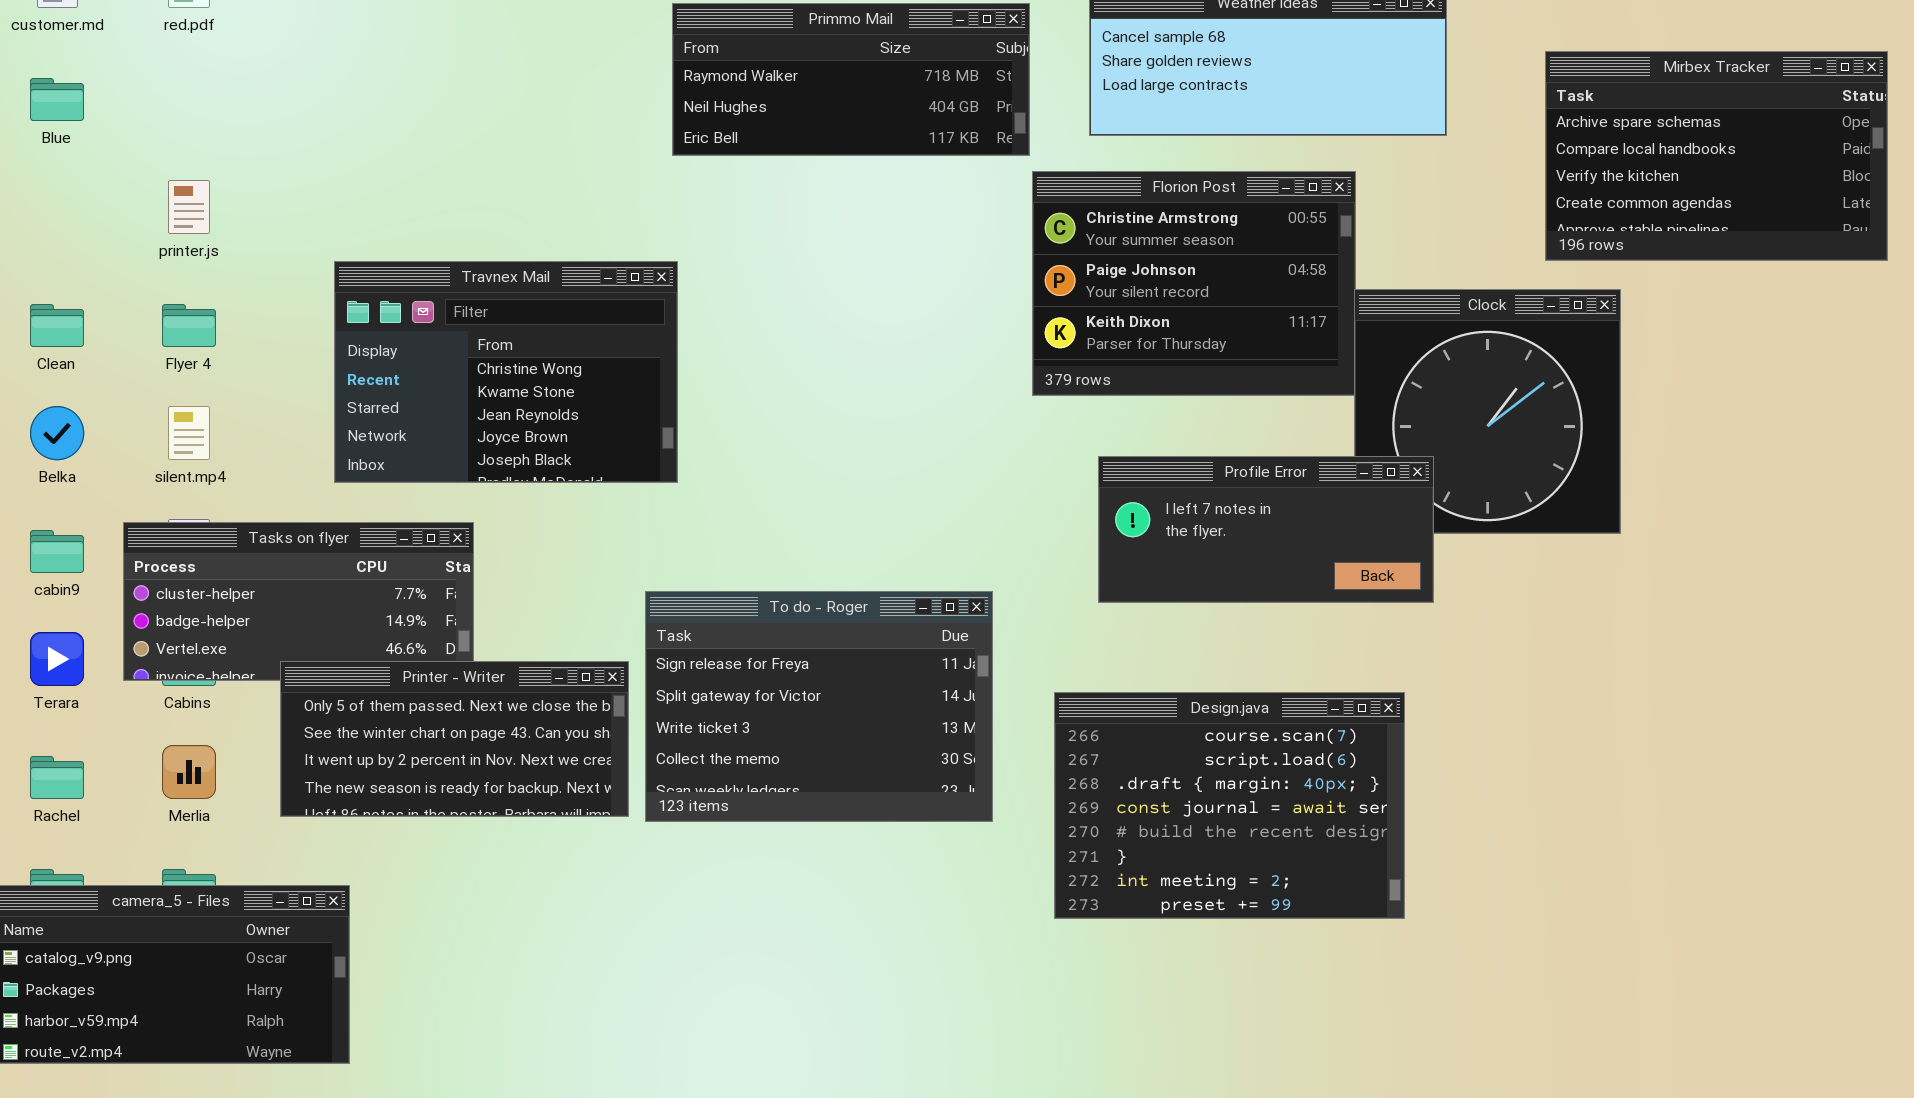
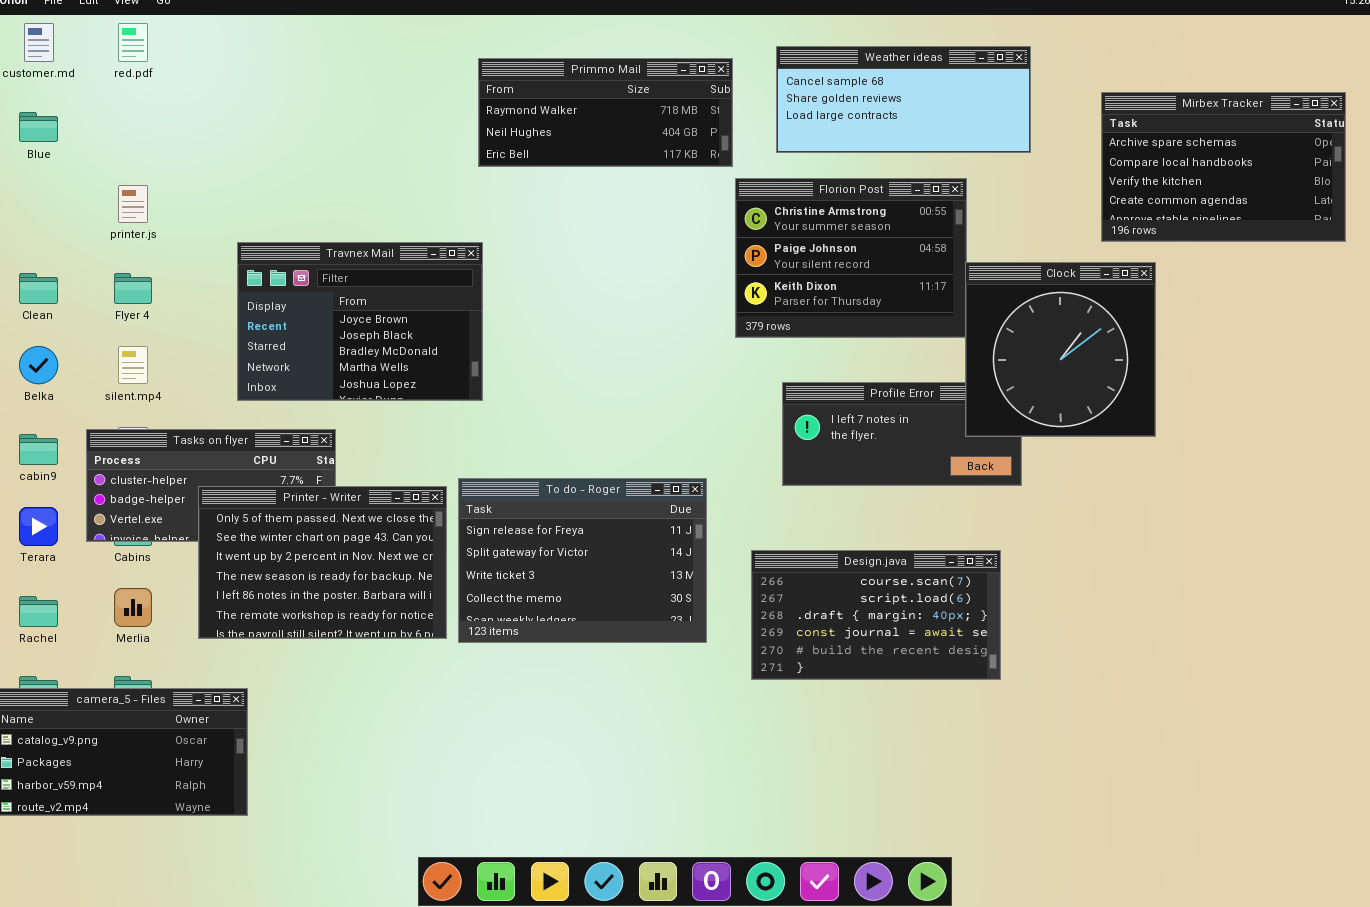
Travnex Mail: [334,261,678,483] -> [237,242,483,401], scrolled down 3 rows
Clock: [1354,289,1621,534] -> [965,262,1156,437], raised
Printer - Writer: [280,661,629,817] -> [198,486,447,639], resized
Design.java: [1054,692,1405,919] -> [751,550,1001,680], resized

